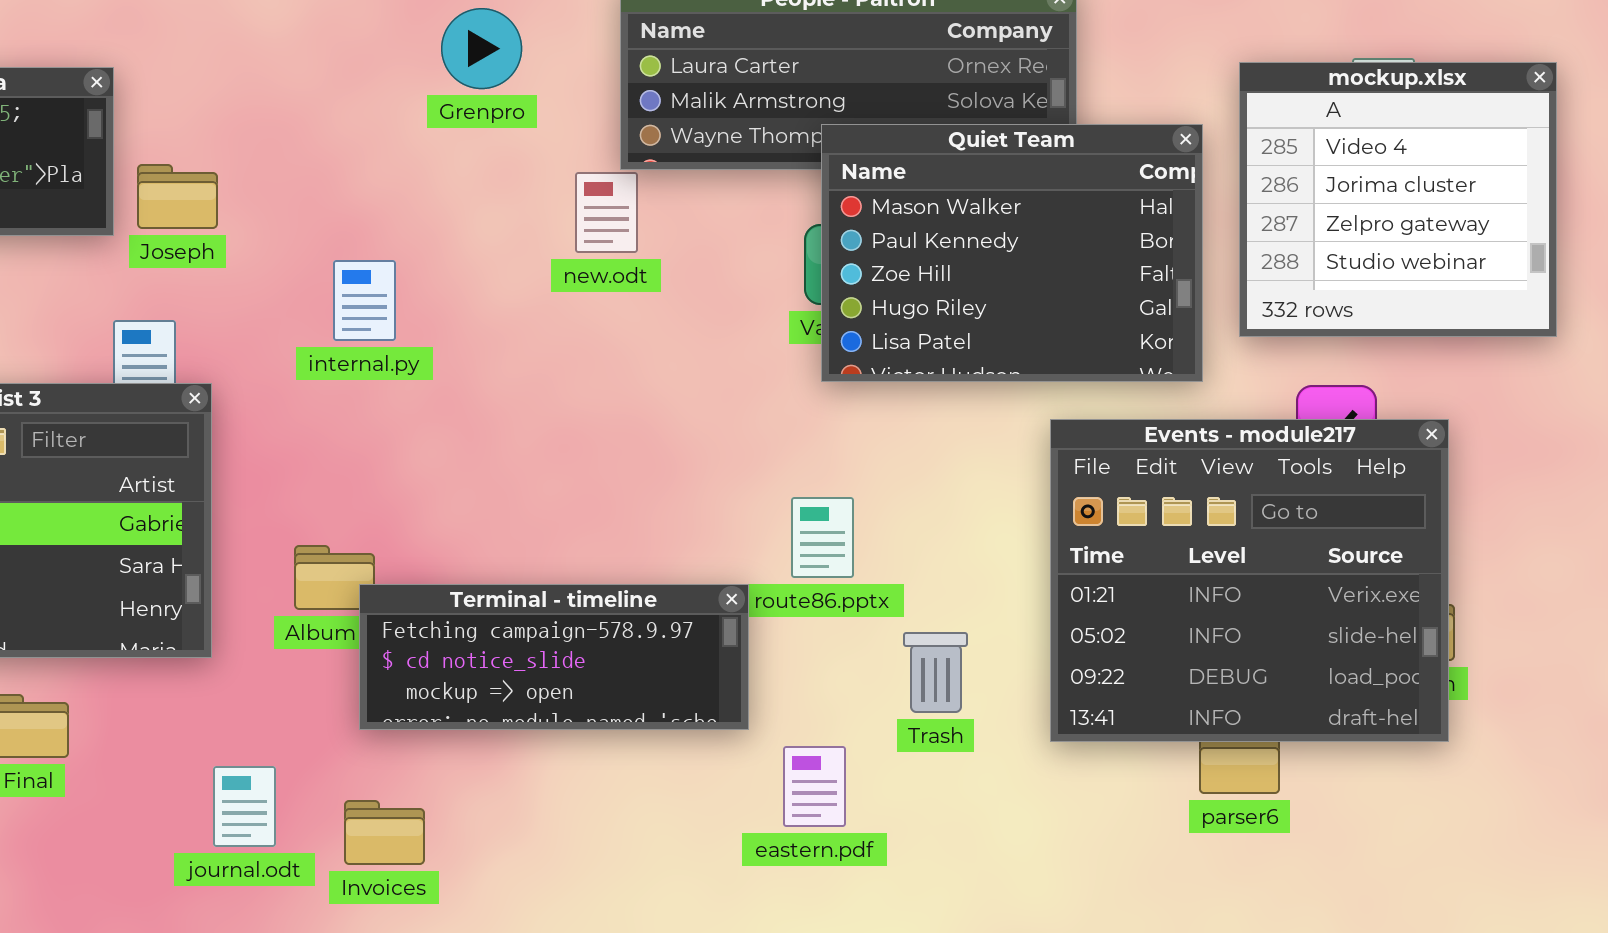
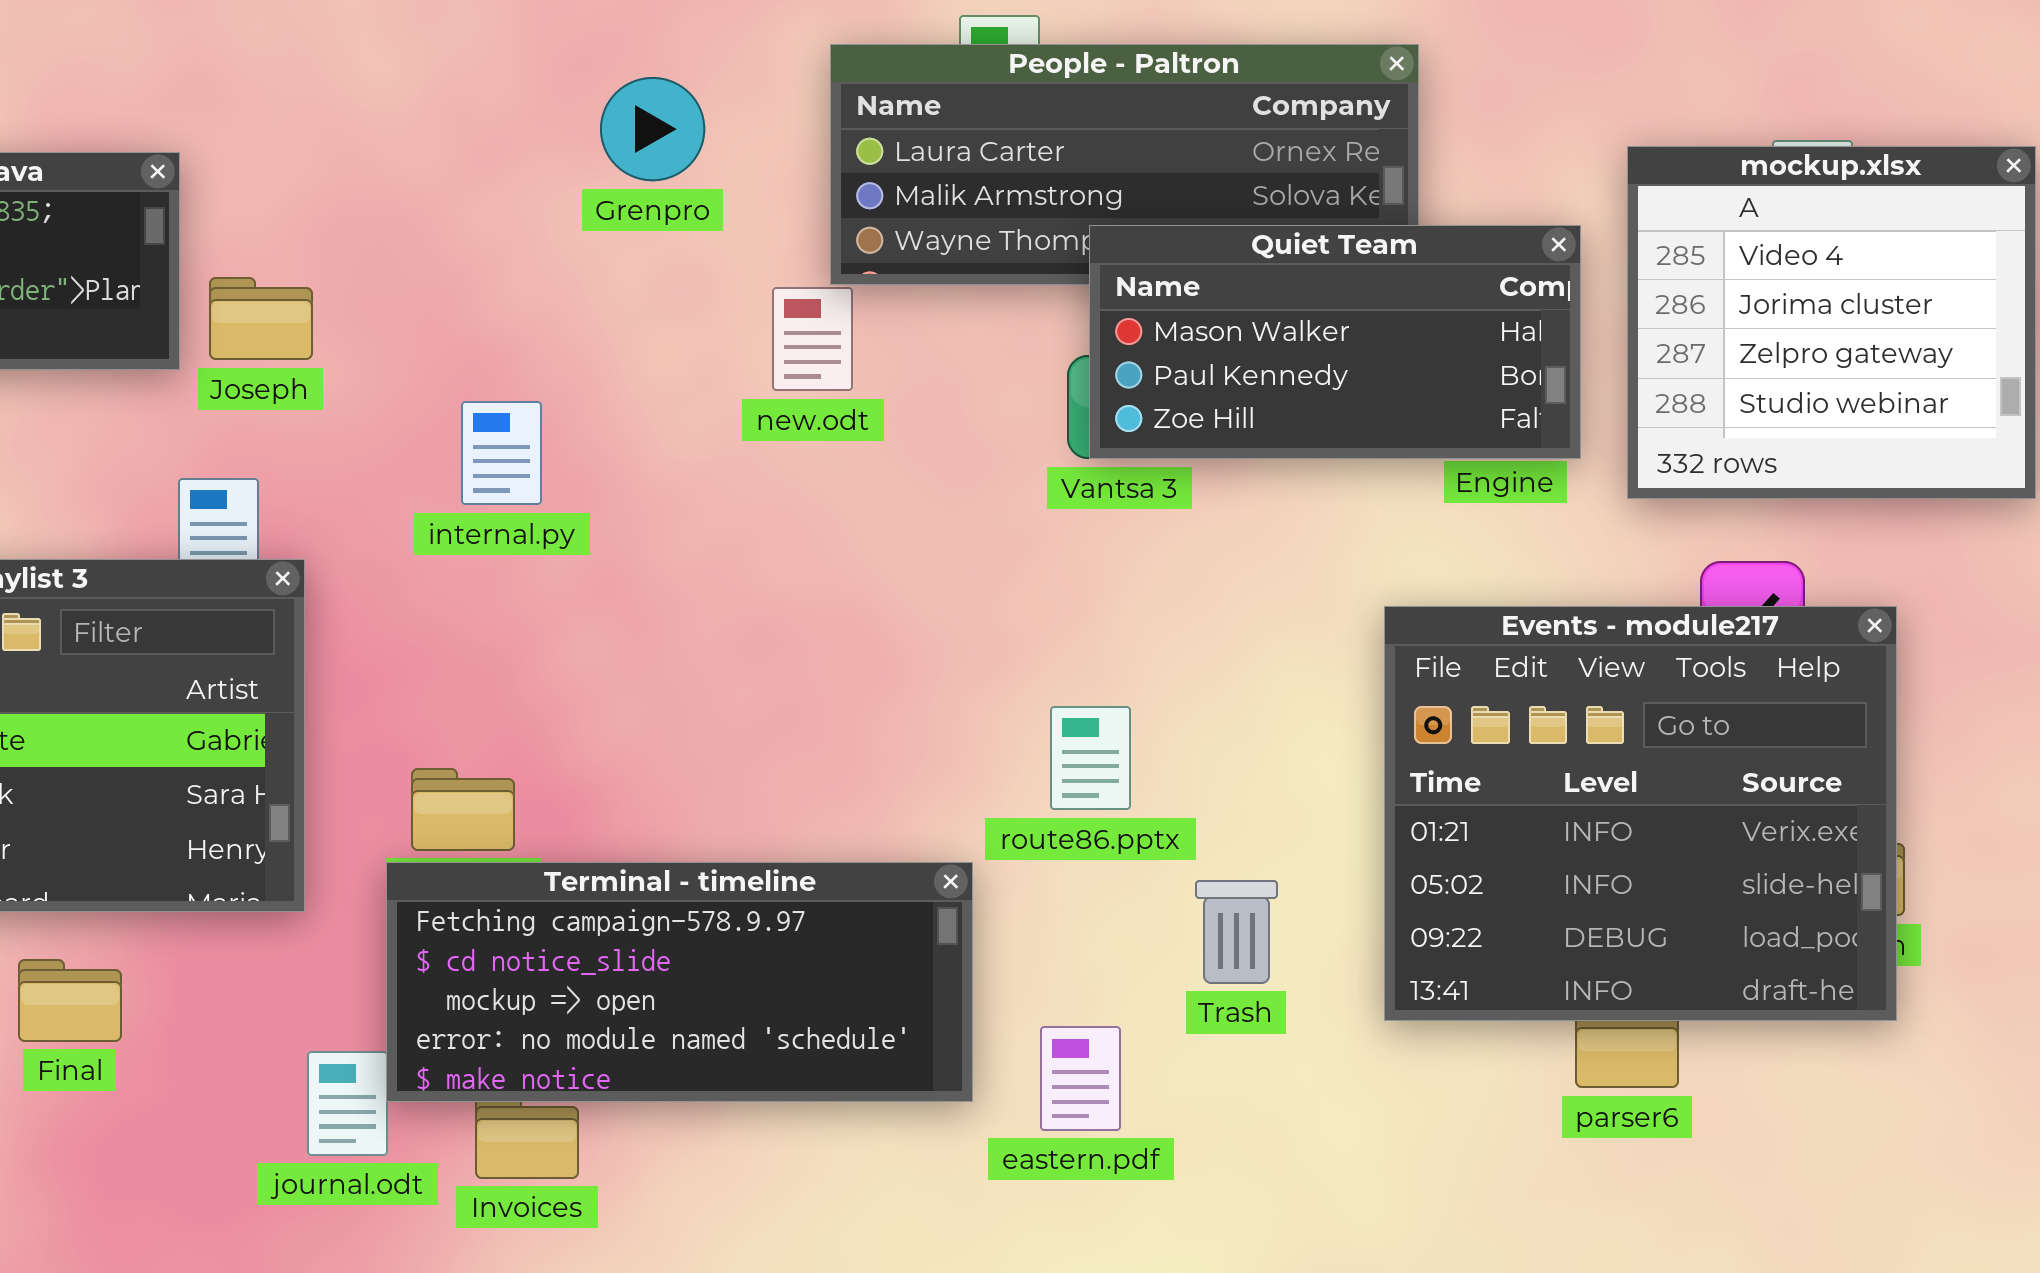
Quiet Team: [821,124,1203,382] -> [1089,225,1581,459], resized
Terminal - timeline: [359,584,749,730] -> [386,862,973,1102], moved, resized

